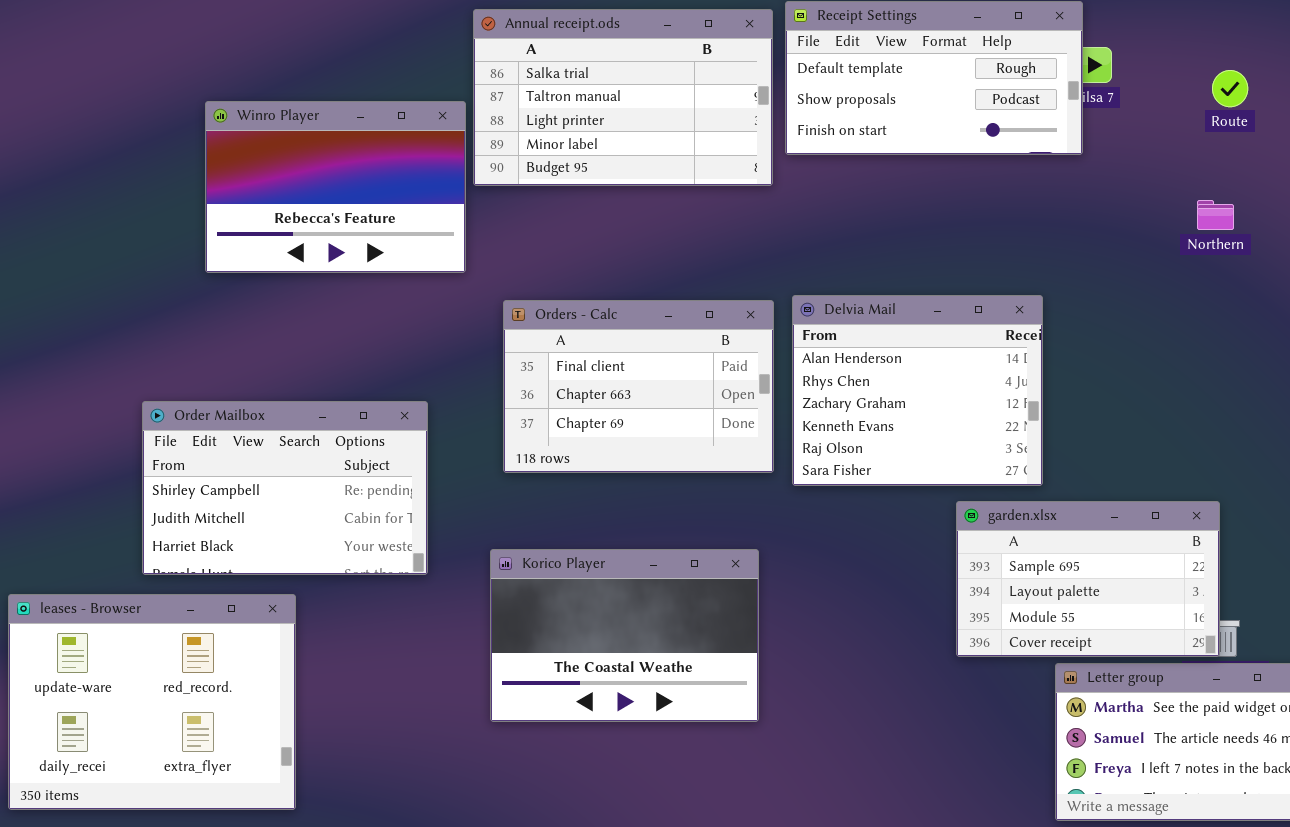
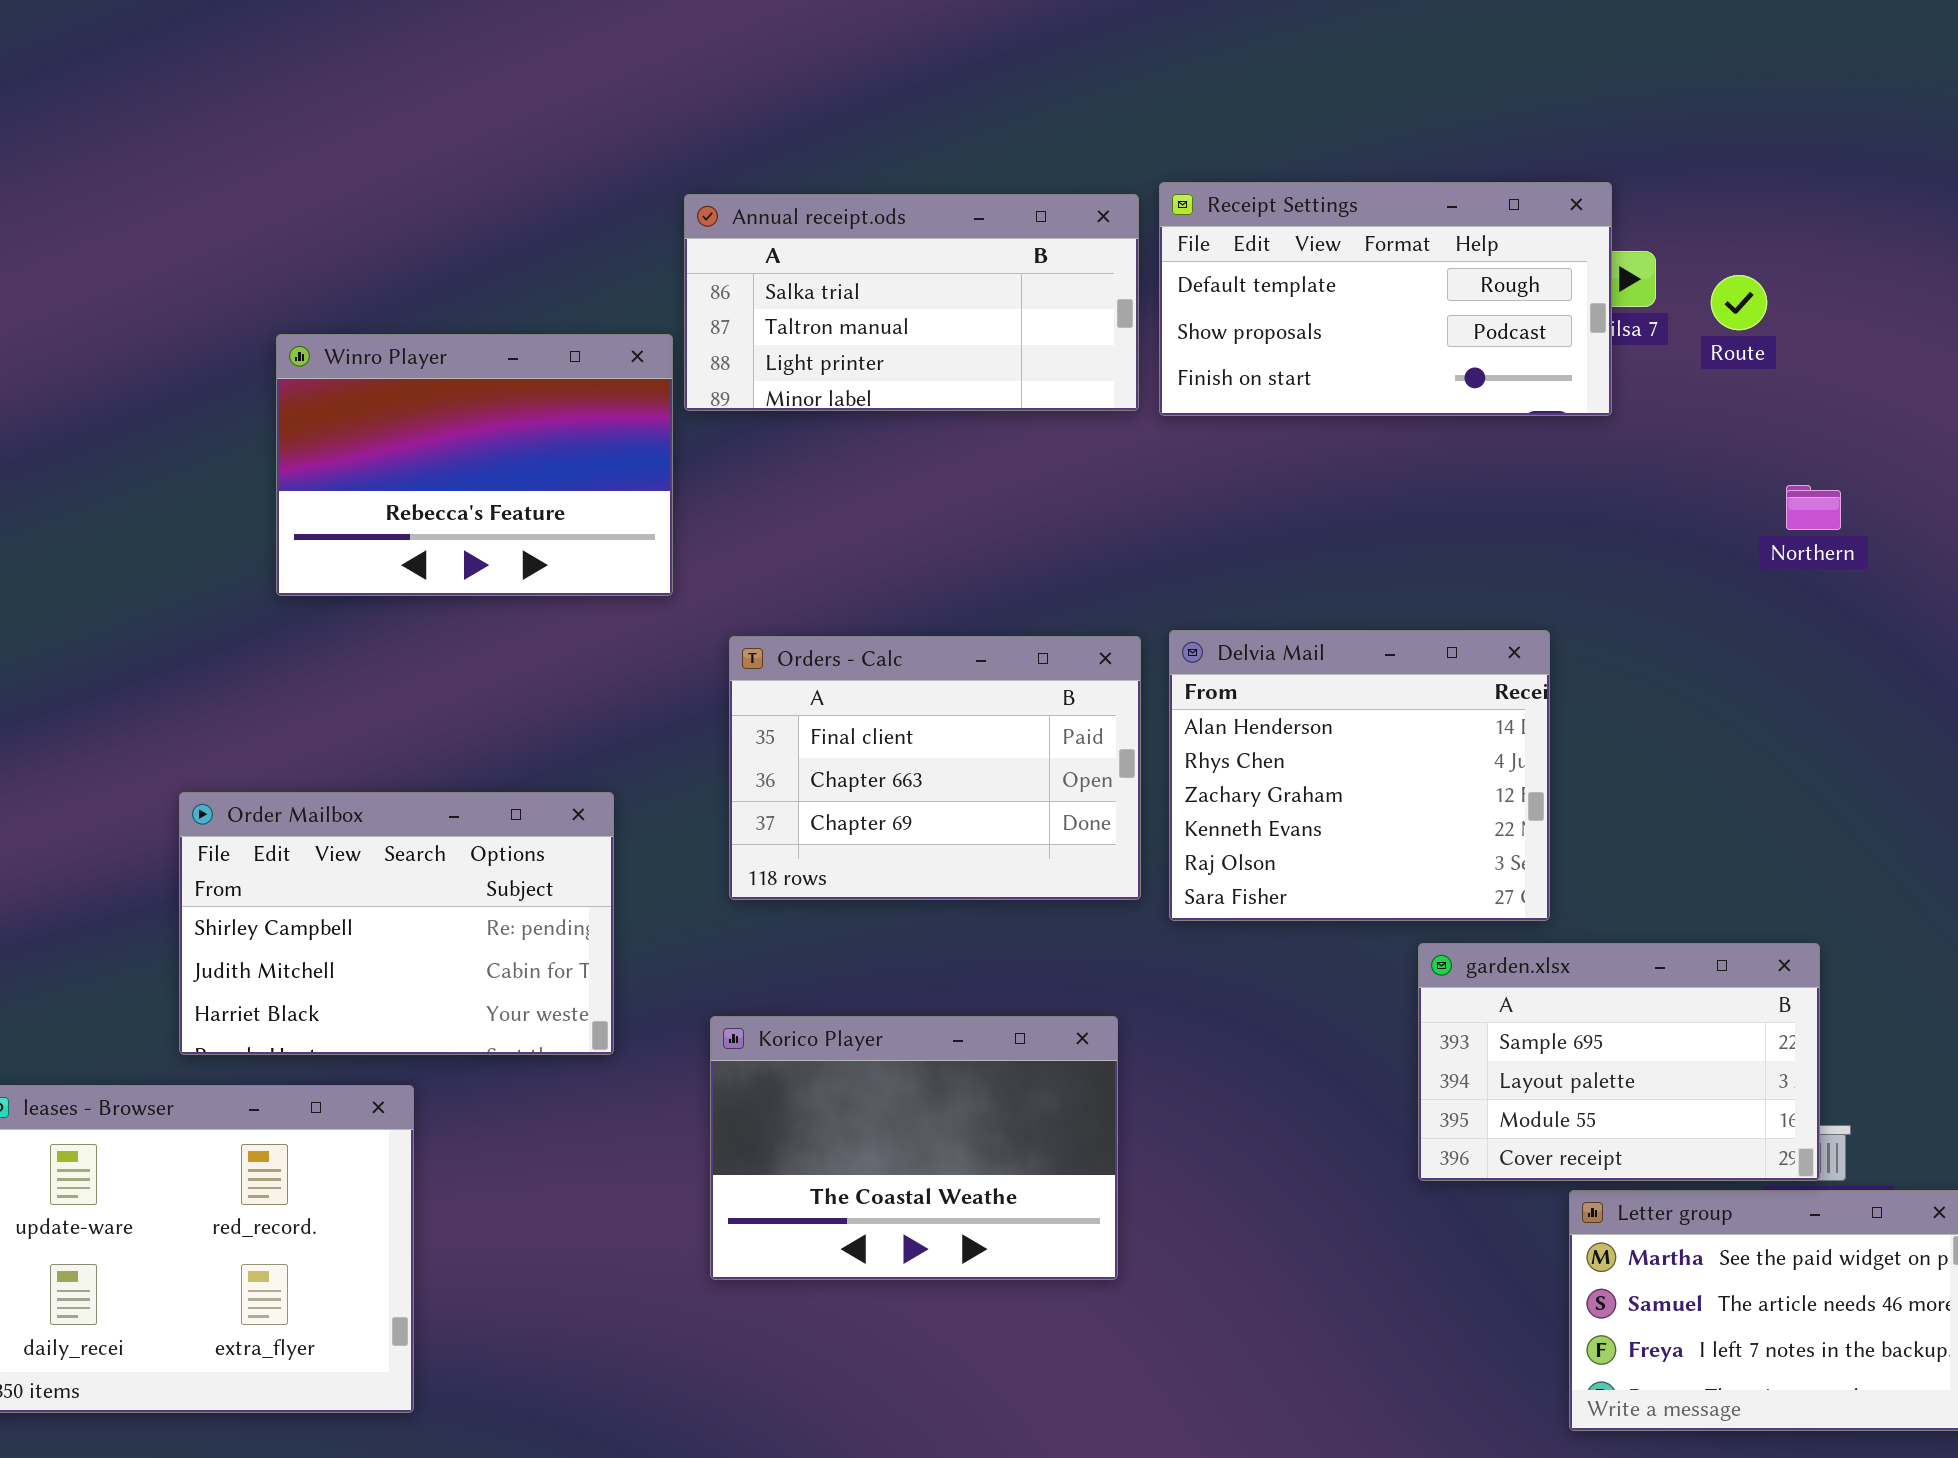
Annual receipt.ods: [473,9,773,186] -> [684,194,1139,411], resized
Route: [1212,70,1248,107] -> [1711,275,1767,330], moved

